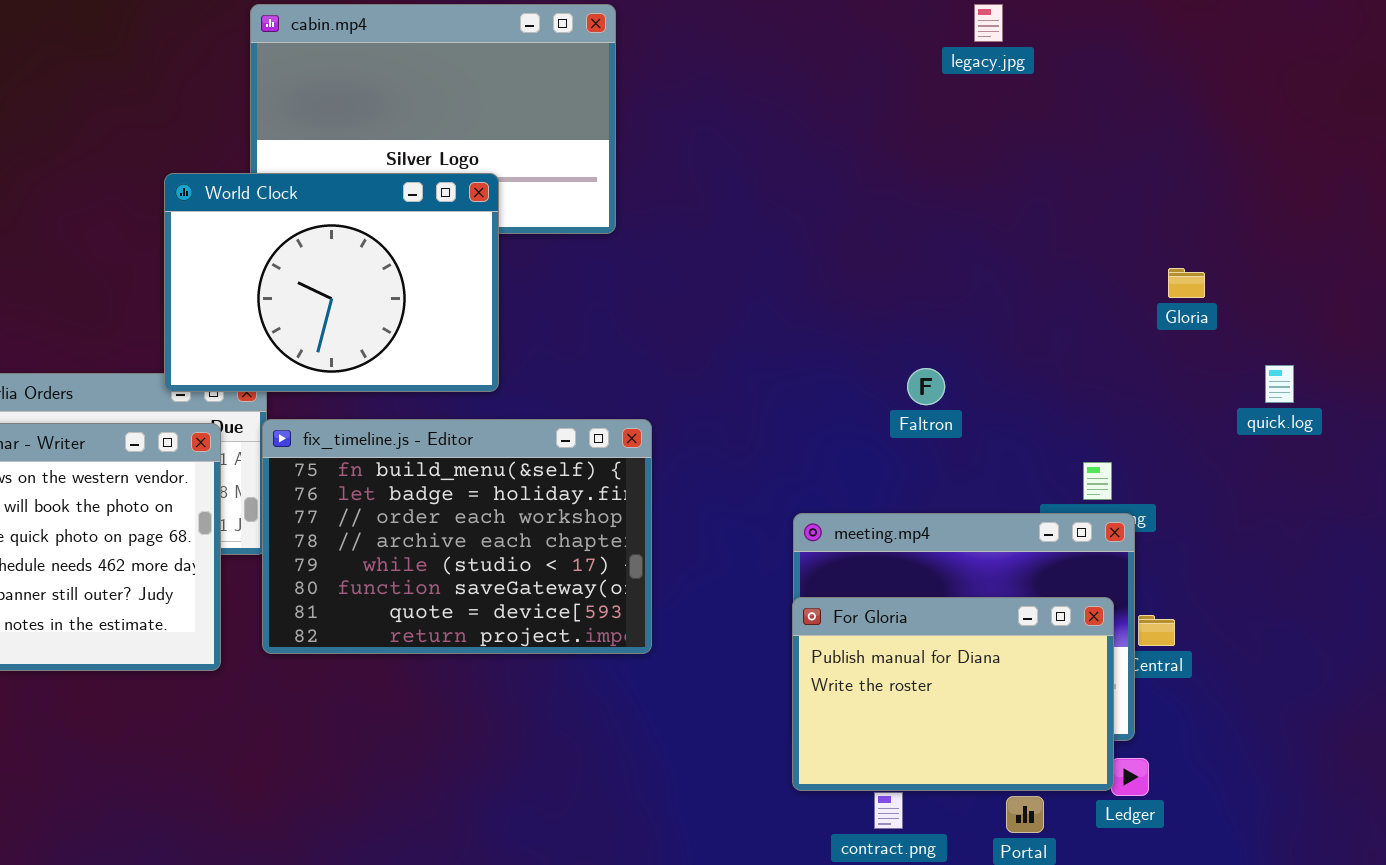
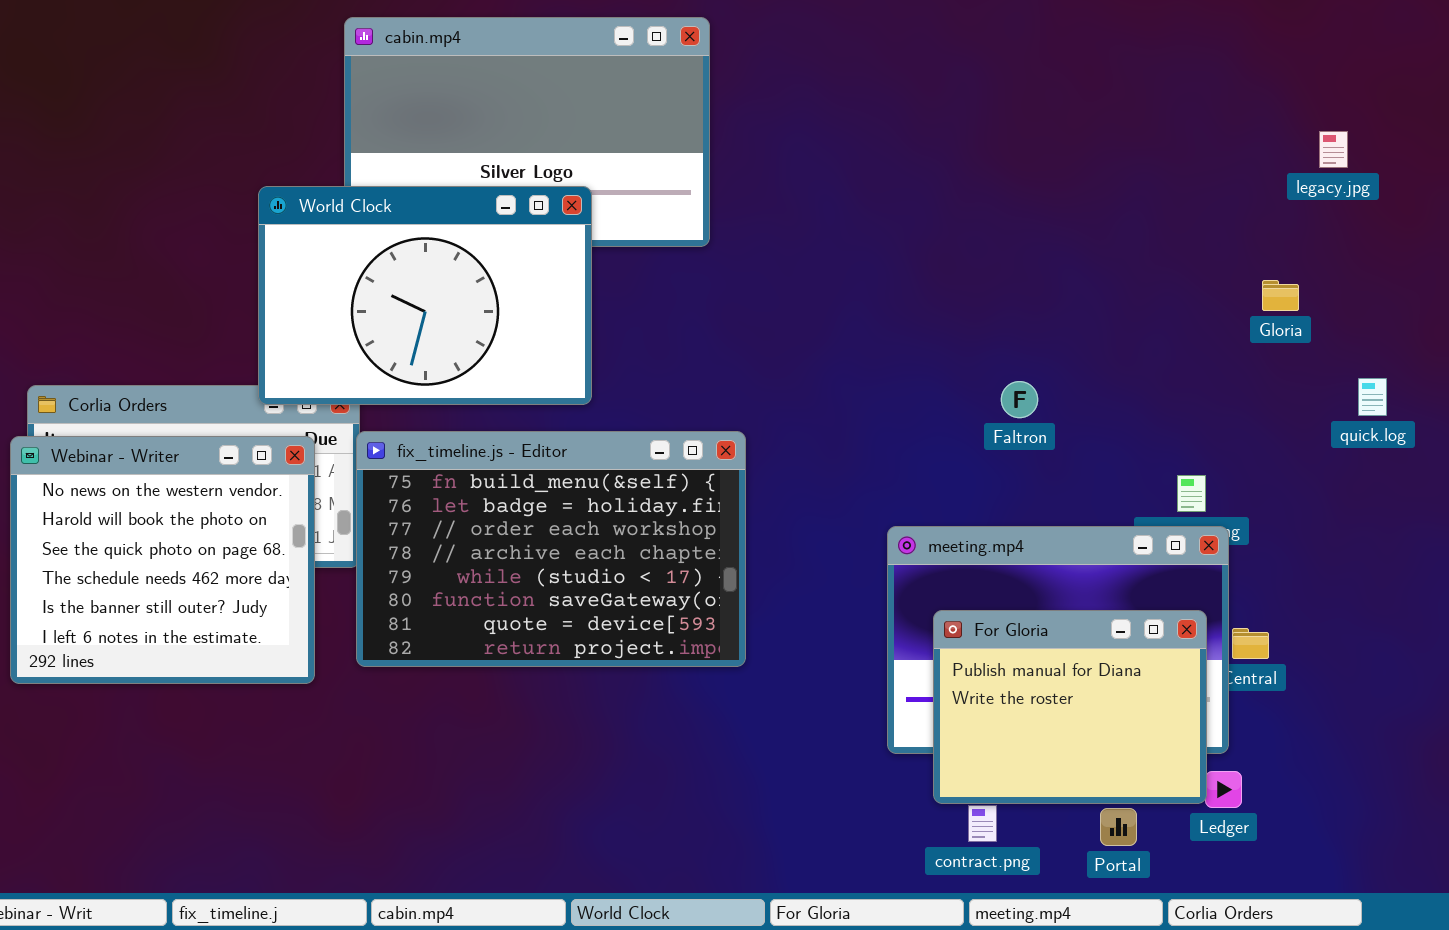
legacy.jpg: [974,4,1003,42] -> [1319,131,1348,168], moved
For Gloria: [792,597,1114,791] -> [933,610,1207,804], resized

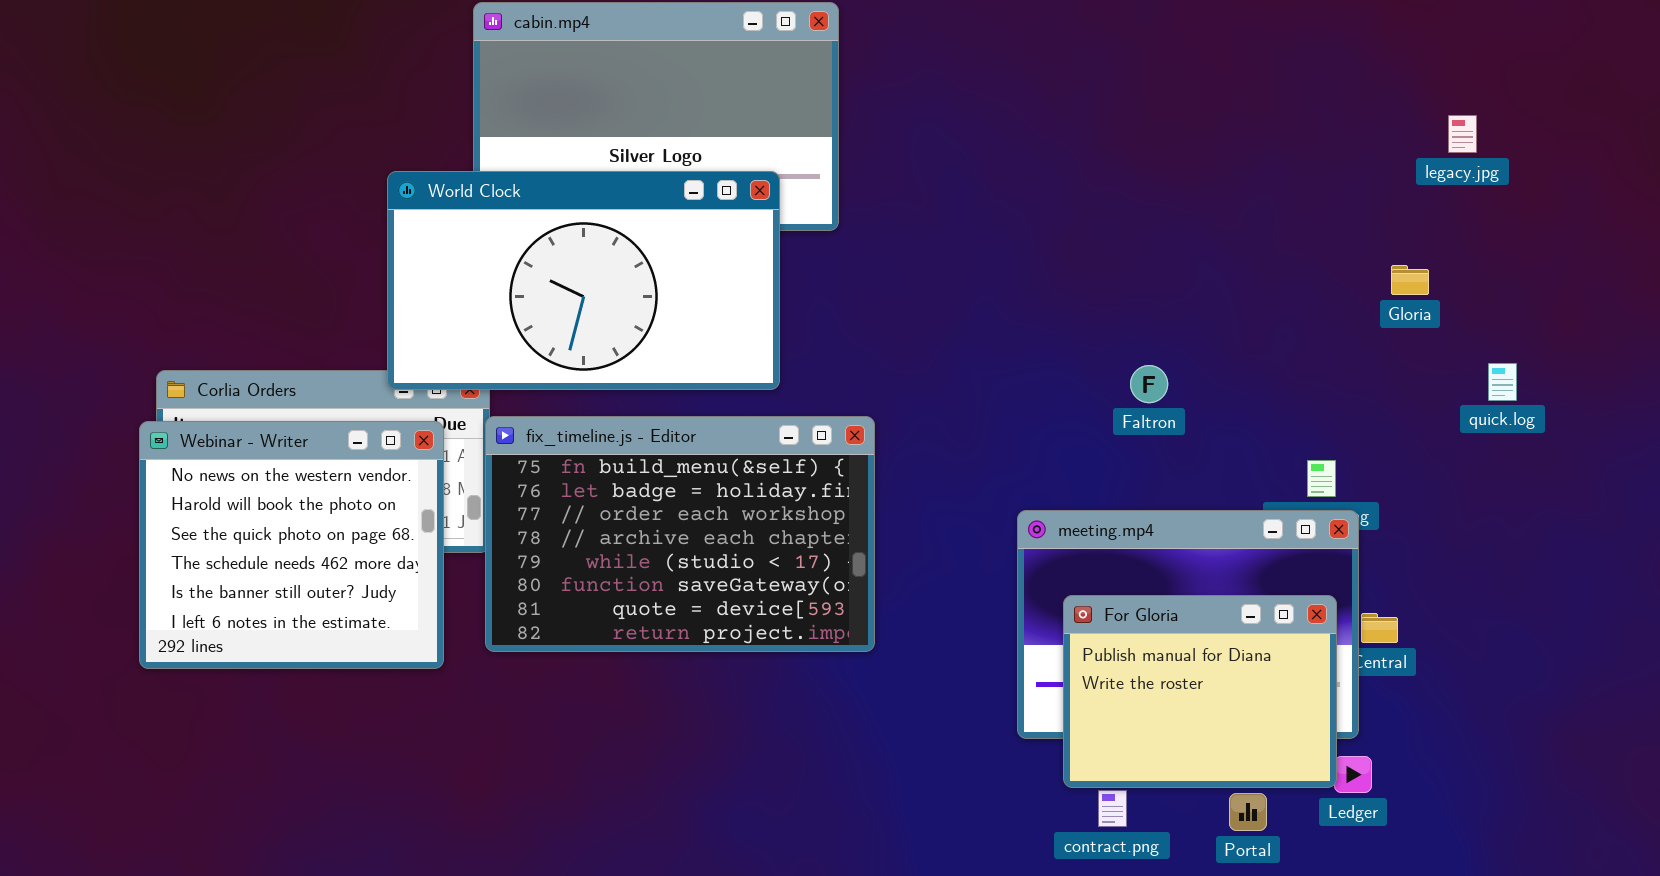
World Clock: [258,186,592,405] -> [387,171,780,390], resized

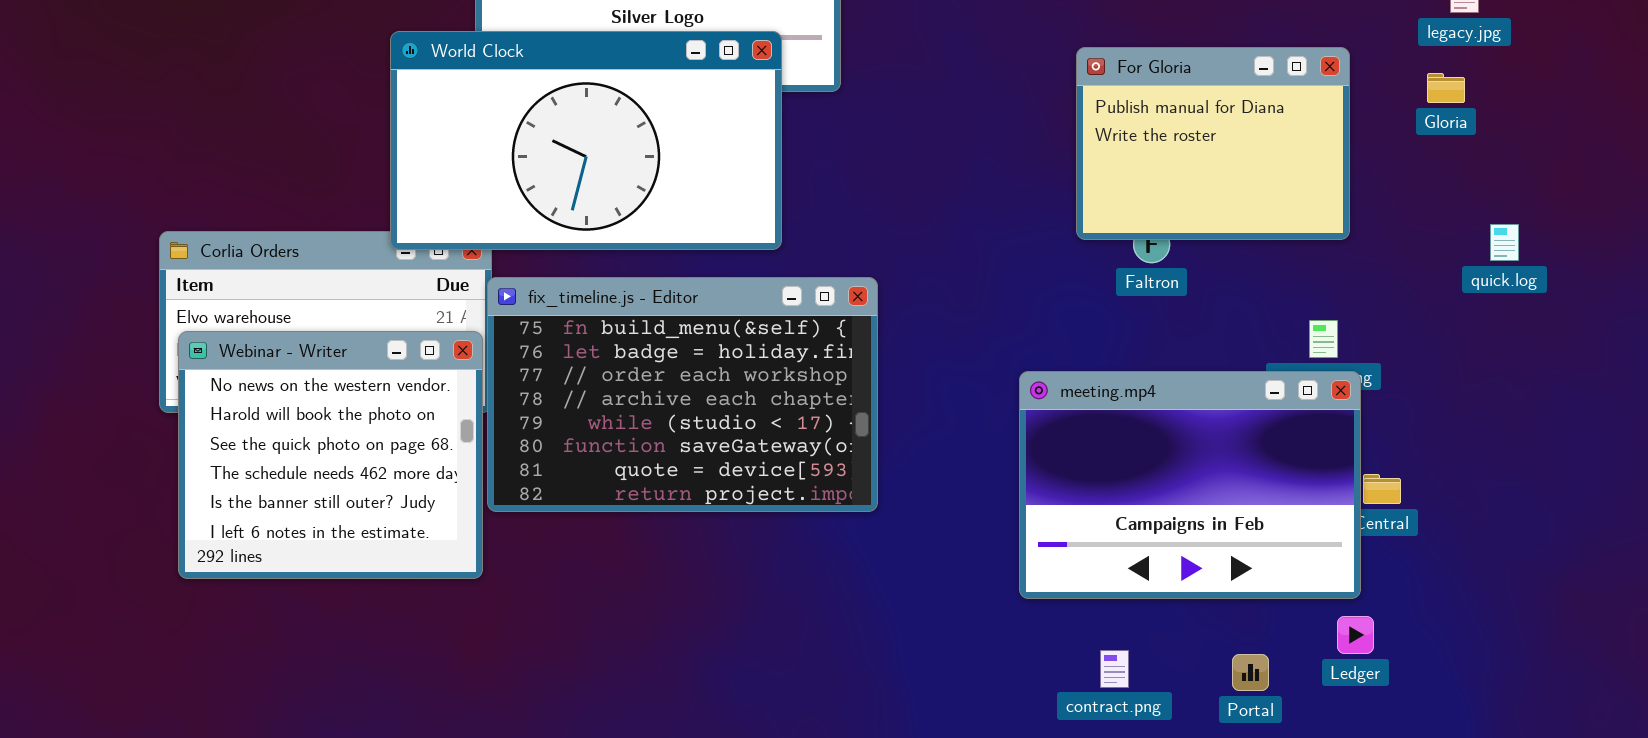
Gloria: [1391,265,1429,295] -> [1427,73,1465,103], moved
Webinar - Writer: [139,421,444,669] -> [178,331,483,579], moved
For Gloria: [1063,595,1337,788] -> [1076,47,1350,240], moved

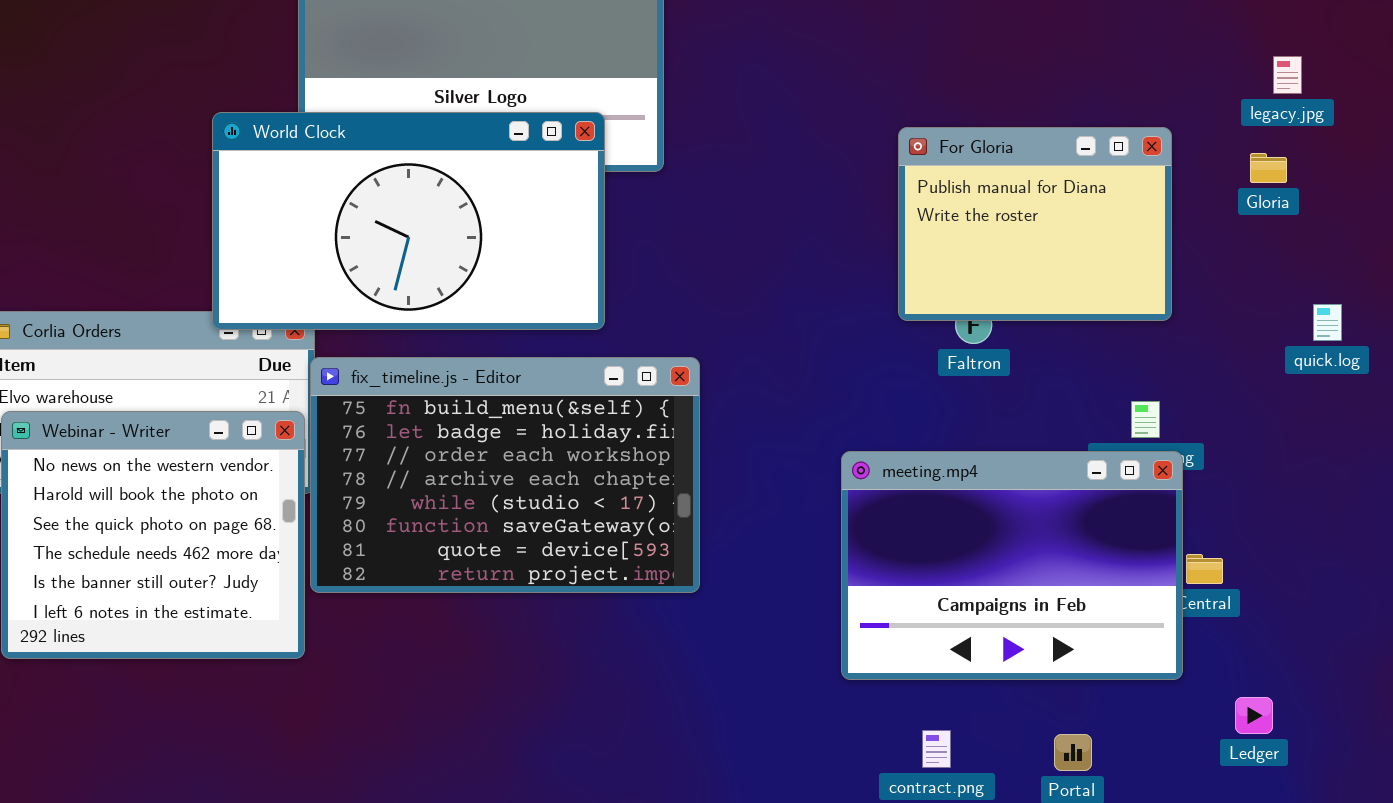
Ledger: [1337,616,1374,654] -> [1235,697,1273,734], moved

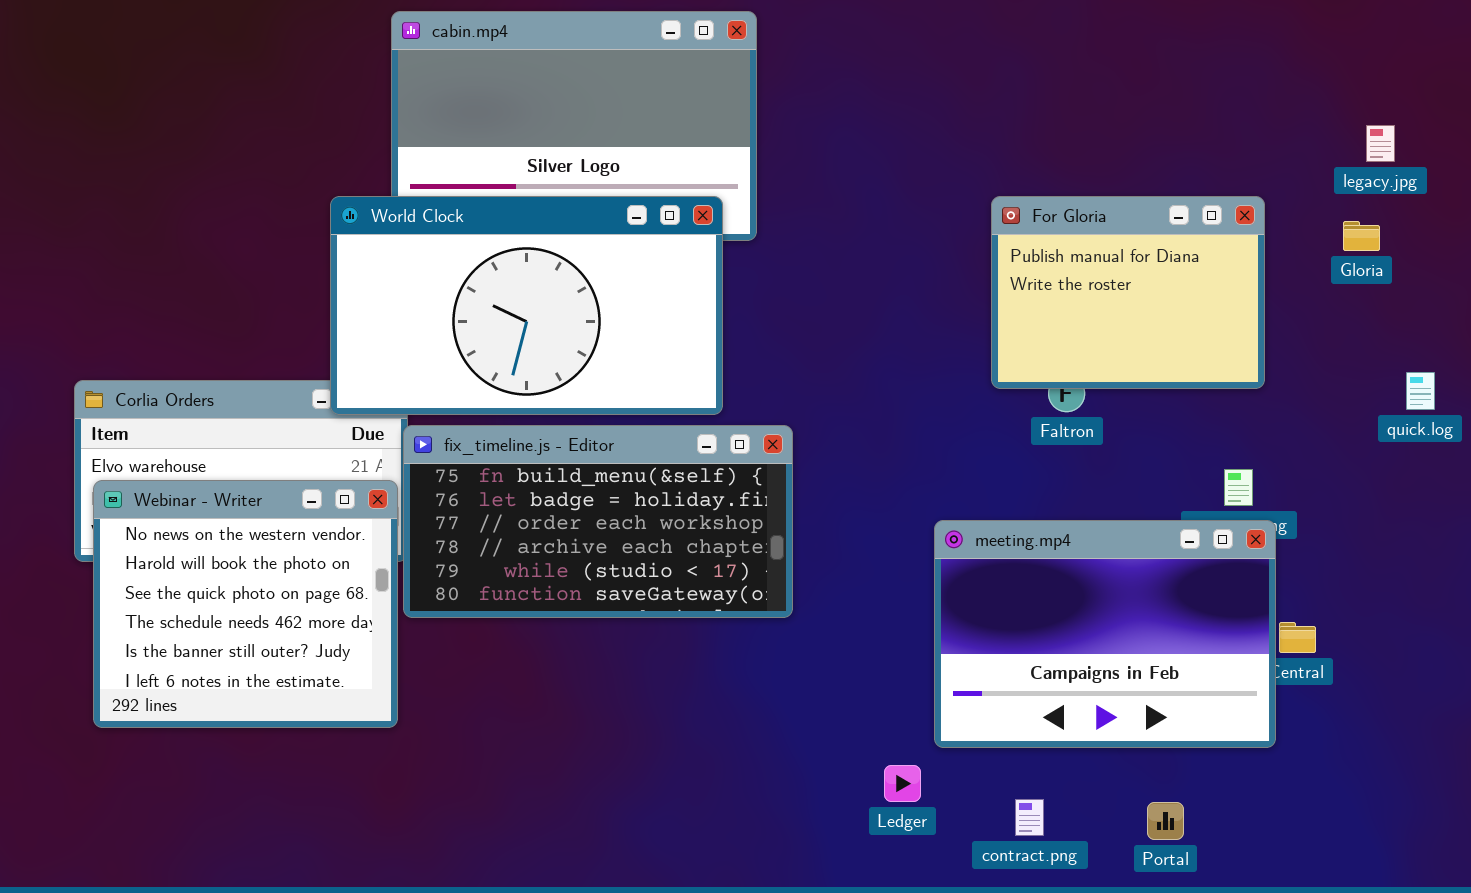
World Clock: [212,112,605,330] -> [330,196,723,415], moved
fix_timeline.js - Editor: [310,357,700,593] -> [403,425,793,618], resized
Ledger: [1235,697,1273,734] -> [884,765,921,802], moved

